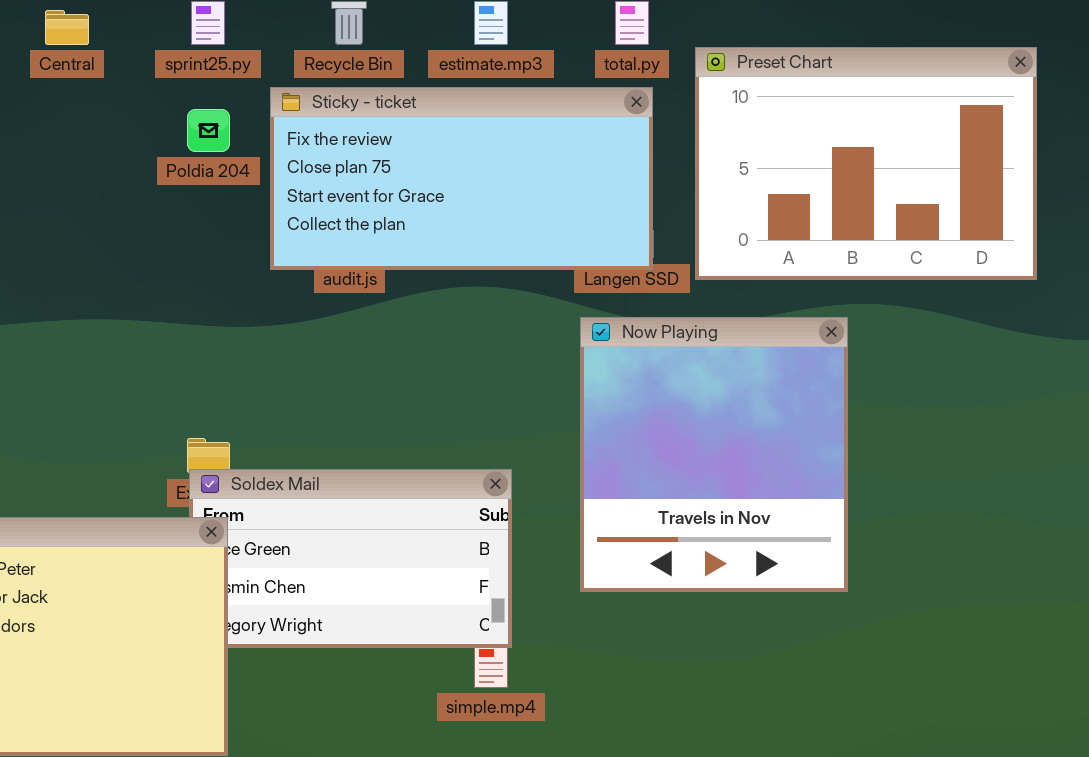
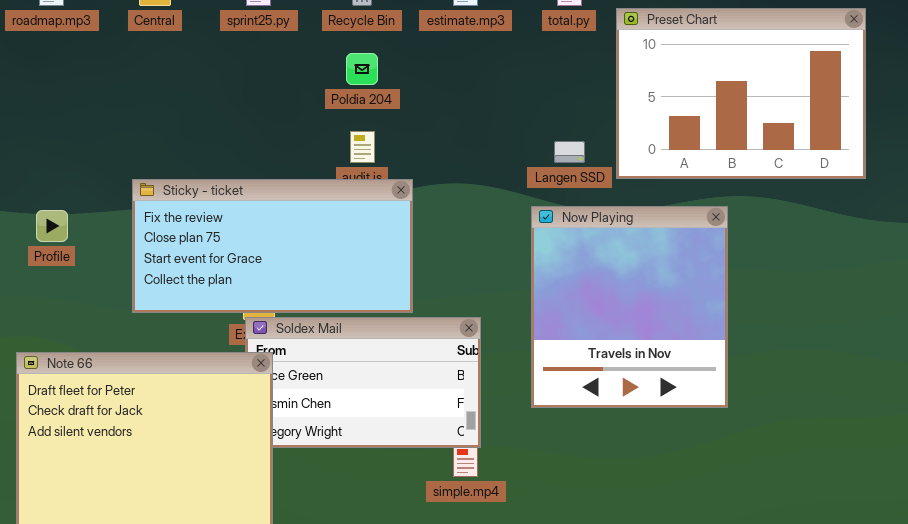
Sticky - ticket: [270,87,653,270] -> [132,179,413,313], moved
Poldia 204: [187,109,230,152] -> [346,53,378,85], moved

